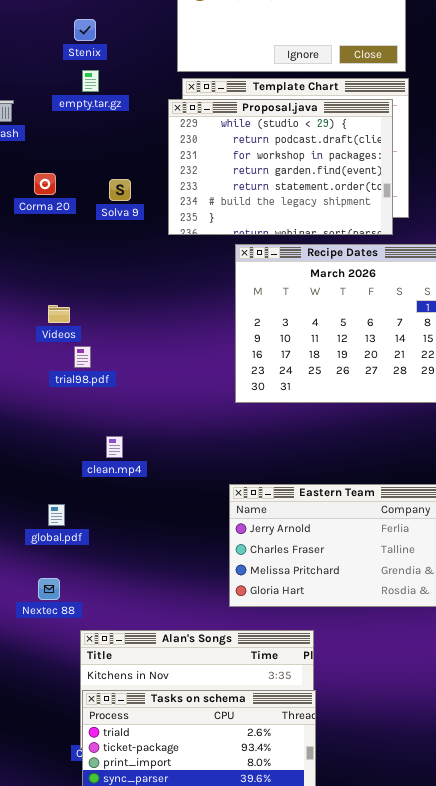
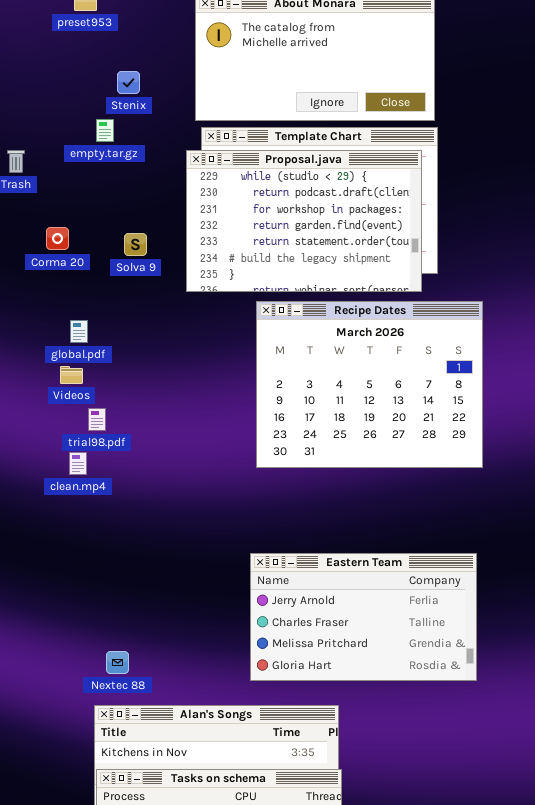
Stenix: [74,19,96,41] -> [117,71,140,94], moved
clean.mp4: [106,436,123,458] -> [69,452,87,475], moved
global.pdf: [48,504,65,526] -> [70,320,88,343], moved
Nextec 88: [38,578,60,600] -> [106,651,129,674], moved

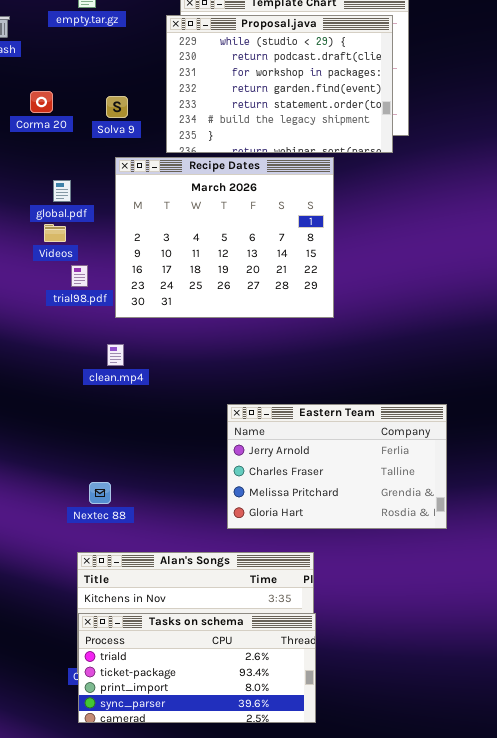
Recipe Dates: [256,301,483,468] -> [115,157,334,318], moved
clean.mp4: [69,452,87,475] -> [107,344,124,366], moved
Nextec 88: [106,651,129,674] -> [89,482,111,504], moved

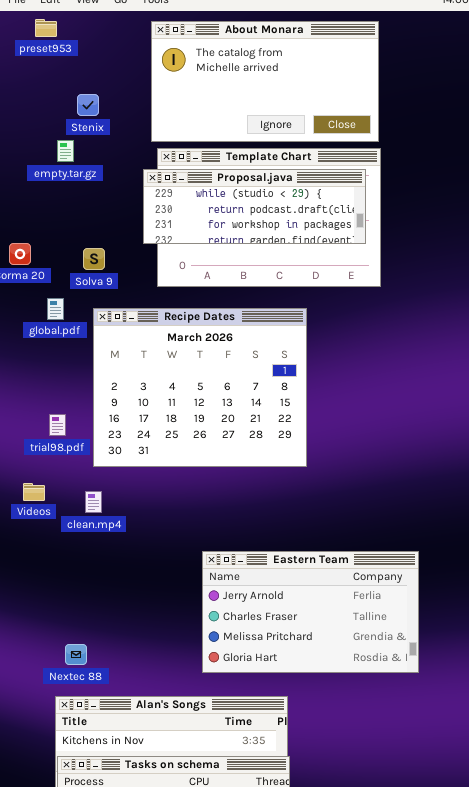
Proposal.java: [166,15,393,153] -> [143,169,366,244], resized
global.pdf: [53,180,71,202] -> [47,298,64,320], moved
Videos: [44,224,66,242] -> [23,483,45,501], moved
Nextec 88: [89,482,111,504] -> [65,644,87,665], moved

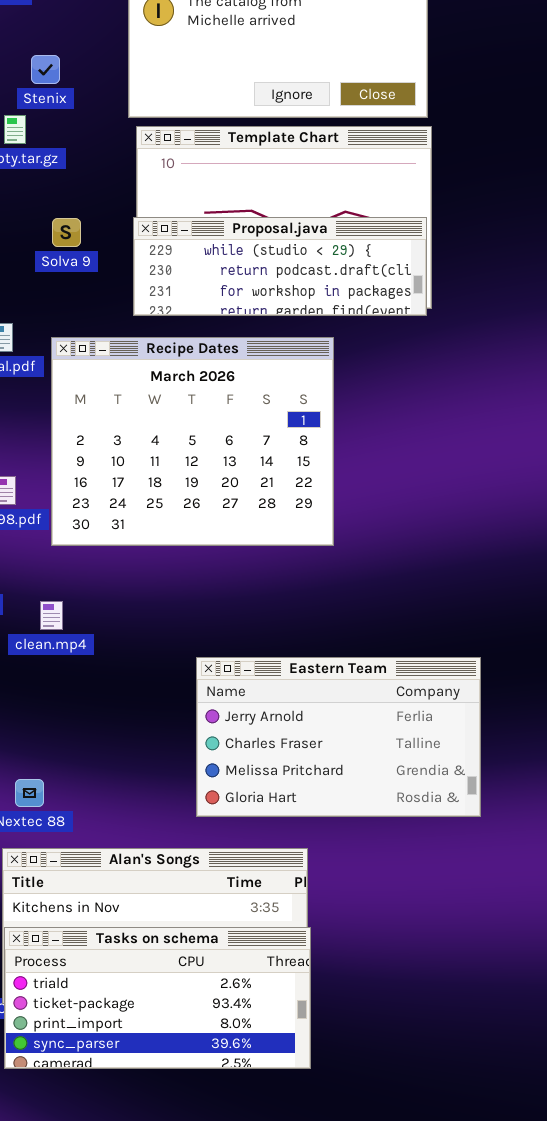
Proposal.java: [143,169,366,244] -> [133,217,427,316], moved
Solva 9: [83,248,105,270] -> [52,218,81,247], moved
clean.mp4: [85,491,102,513] -> [40,601,63,630], moved

